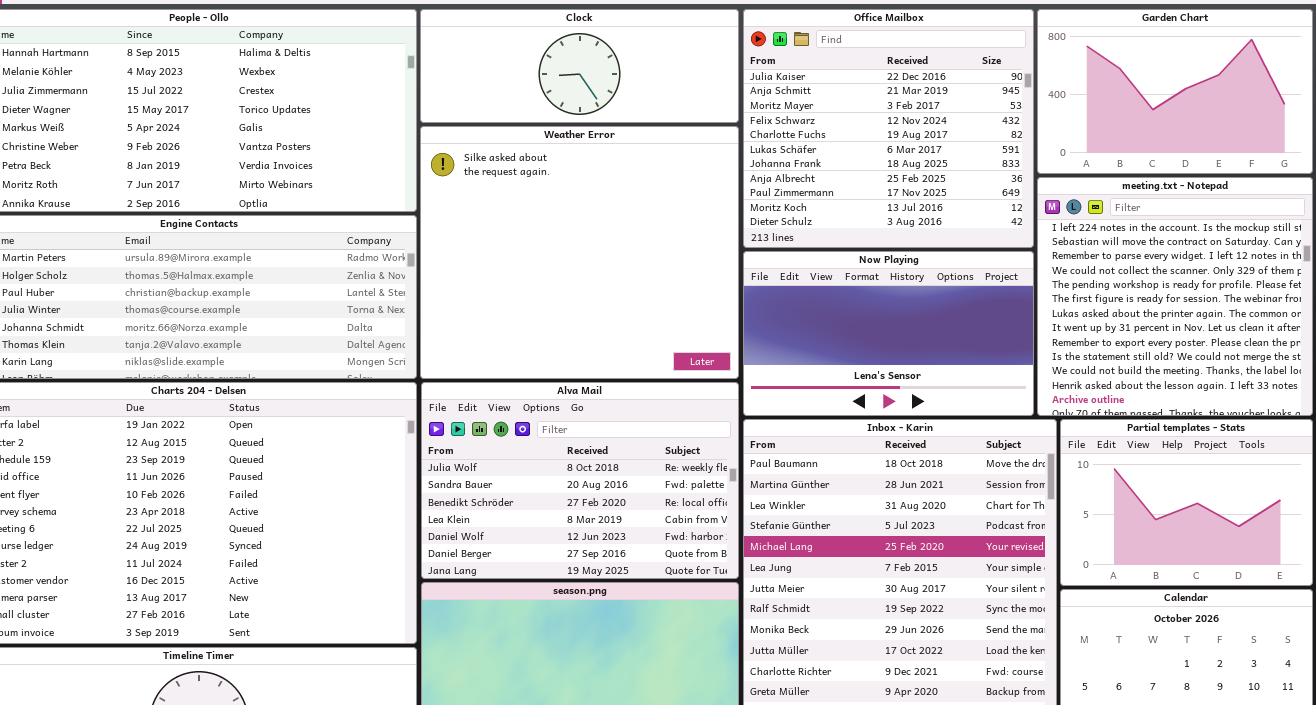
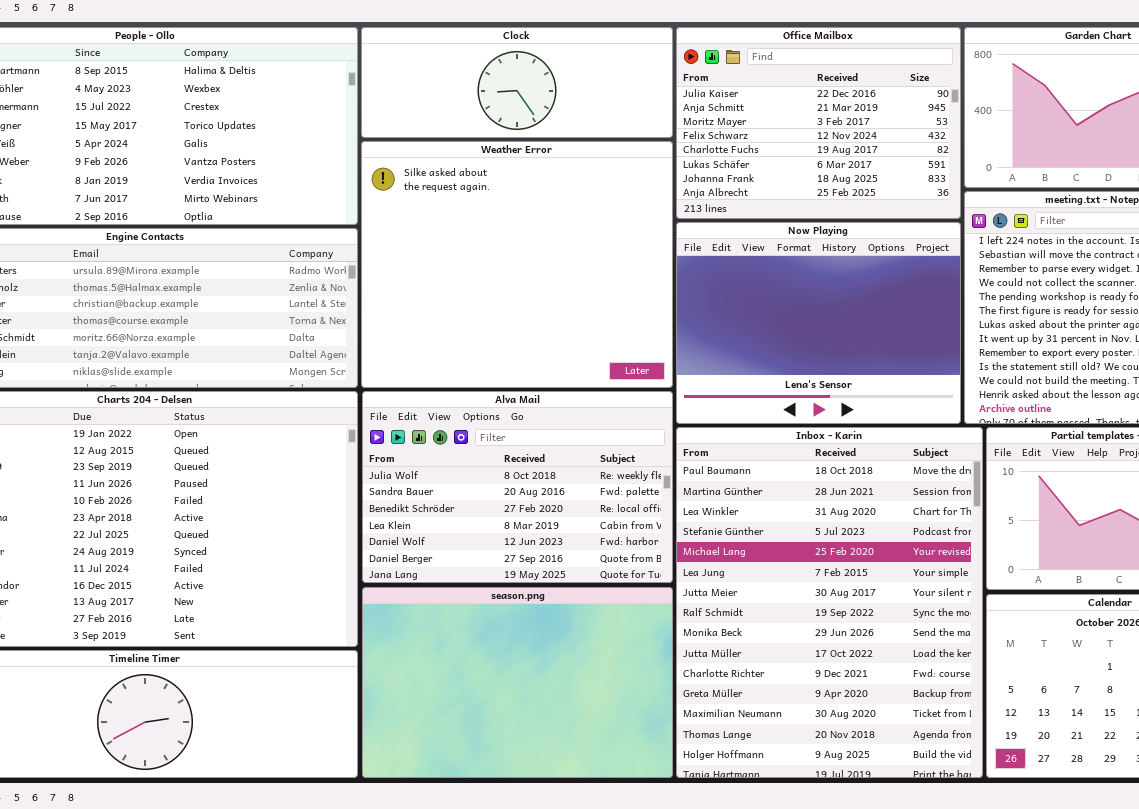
Office Mailbox: [743,9,1034,248] -> [676,27,961,219], resized
Now Playing: [743,251,1034,416] -> [676,222,961,424], resized

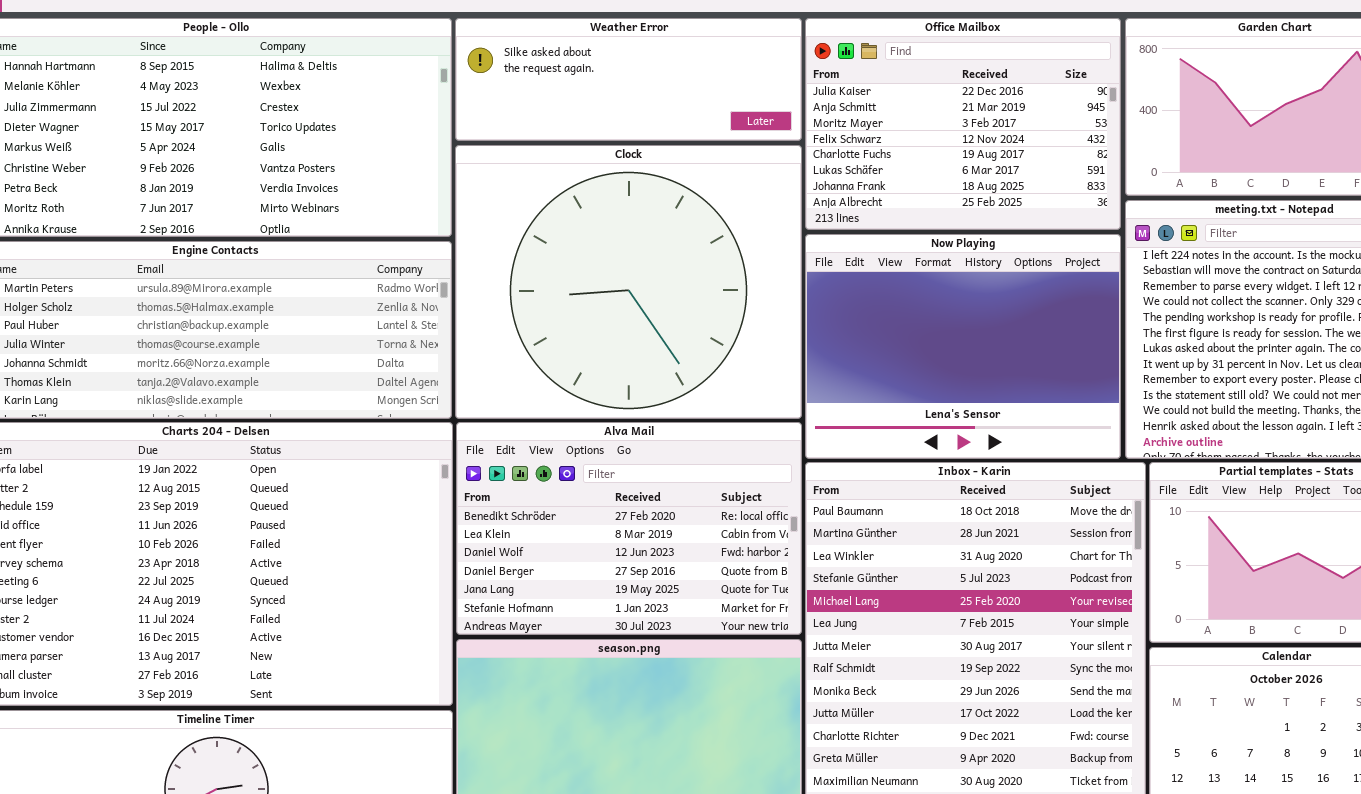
Clock: [361,27,673,138] -> [455,145,802,419], moved, resized
Weather Error: [361,141,673,388] -> [455,18,802,141], moved, resized
Alva Mail: [362,391,673,583] -> [456,422,802,635], scrolled down 2 rows

